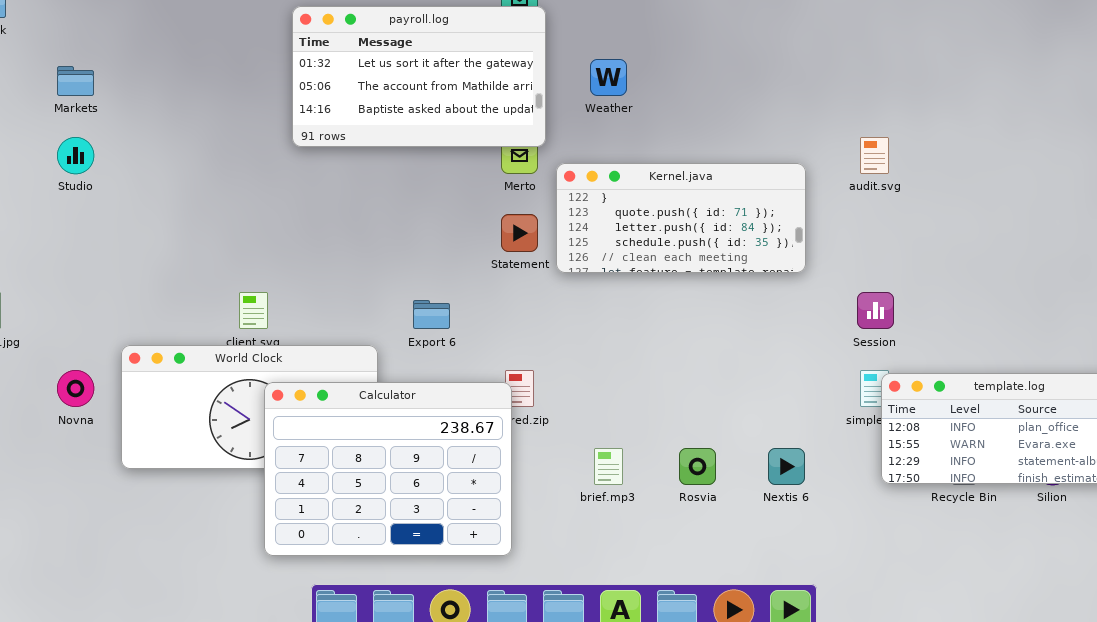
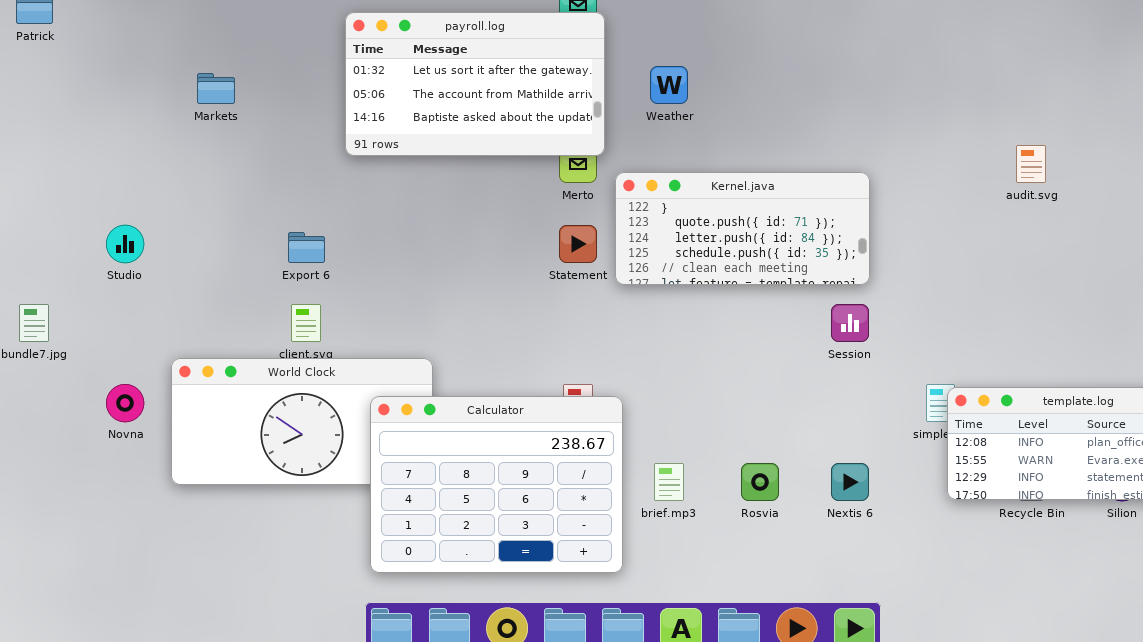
Markets: [57,66,94,96] -> [197,73,235,104], moved
Studio: [57,137,94,174] -> [106,225,144,263], moved
audit.svg: [860,137,889,174] -> [1016,145,1046,183], moved
Session: [857,292,894,329] -> [831,304,869,342], moved
Export 6: [413,300,450,329] -> [288,232,325,263], moved
Calculator: [264,382,512,556] -> [370,396,623,573], moved

